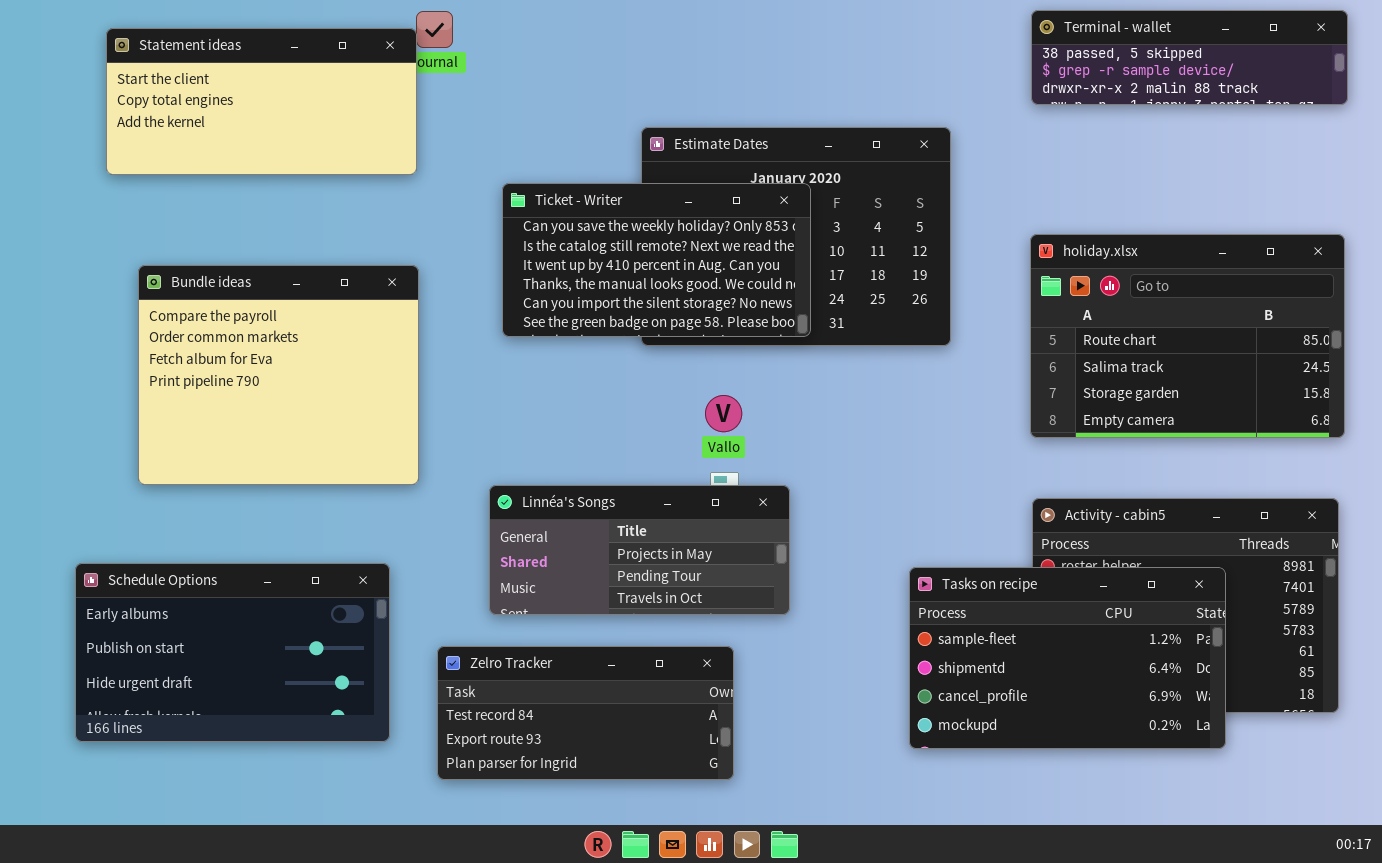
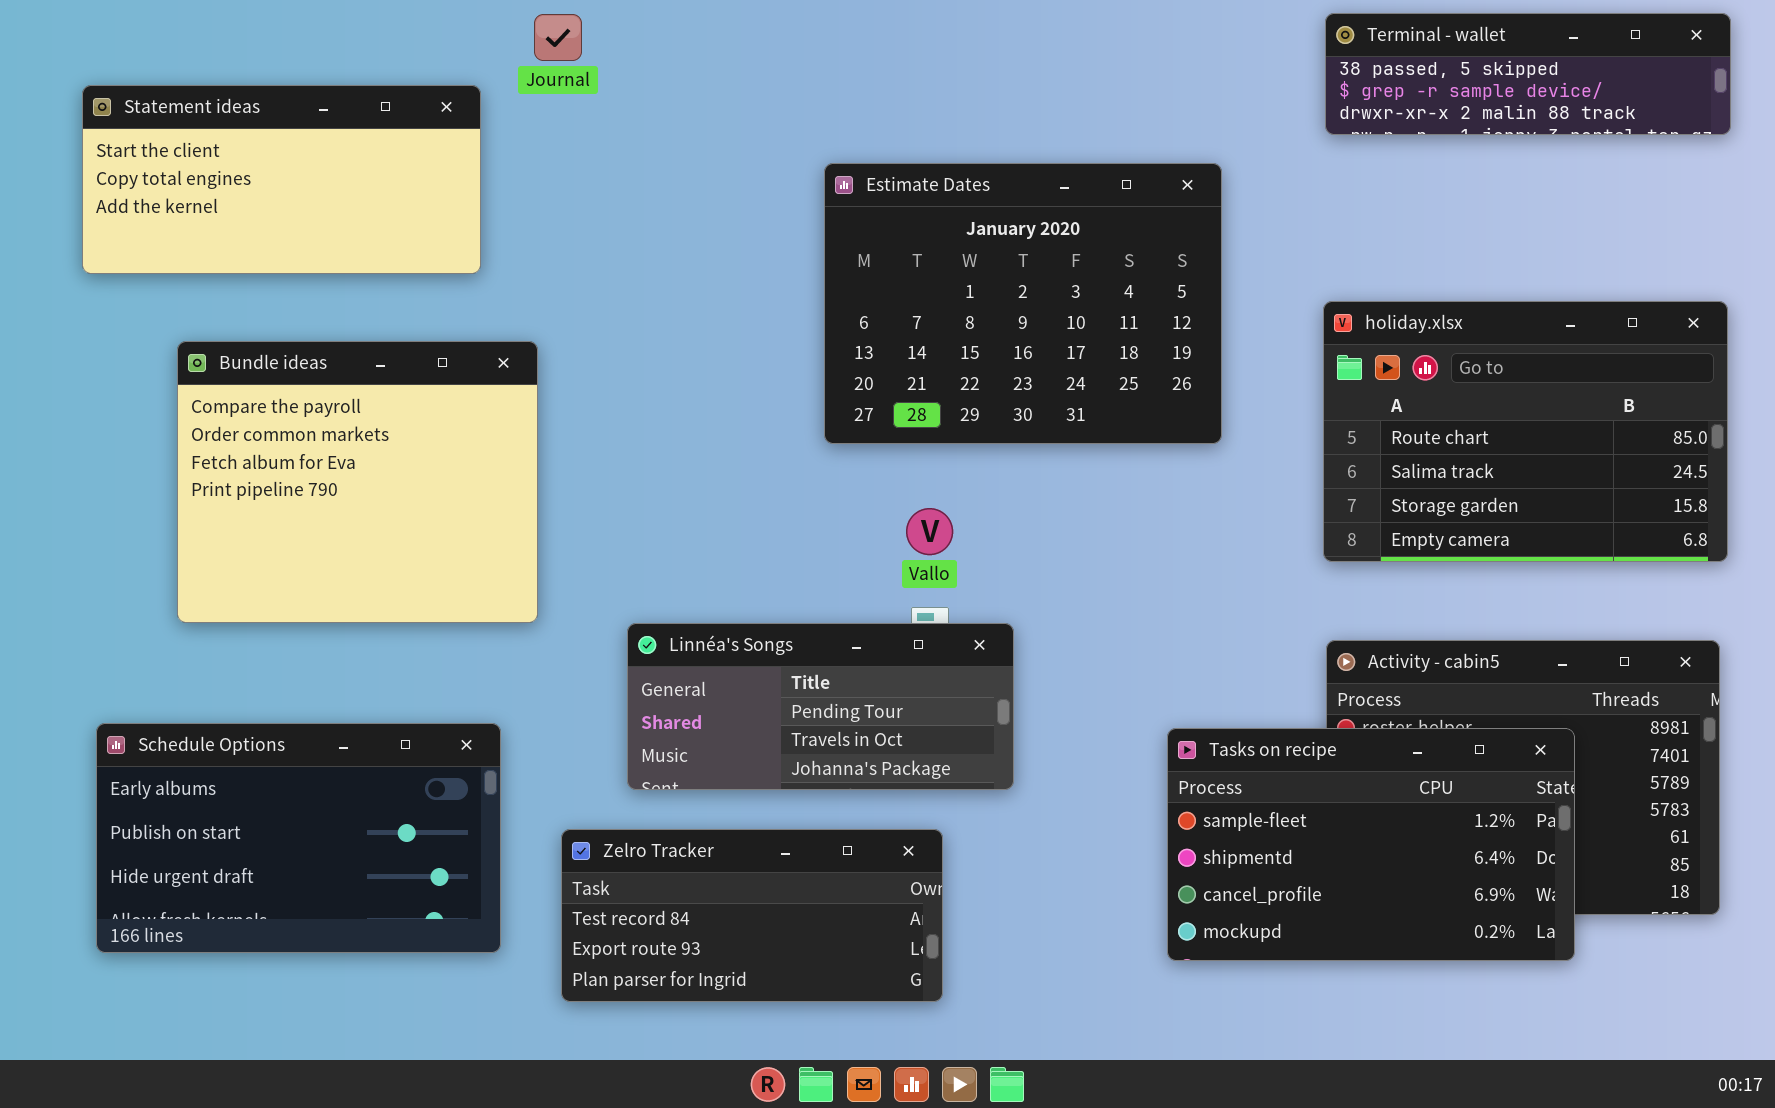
Statement ideas: [106,28,417,175] -> [82,85,481,274], moved
Ticket - Writer: [502,183,811,337] -> none, closed
Linnéa's Songs: [489,485,790,615] -> [627,623,1014,790], scrolled down 1 row

